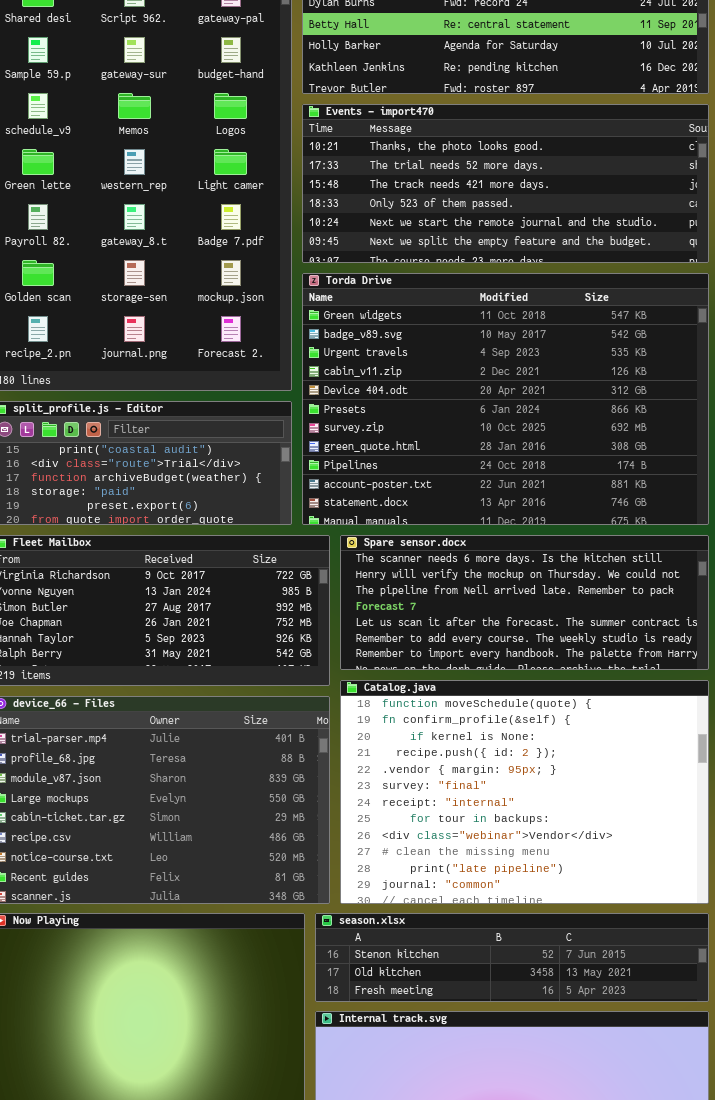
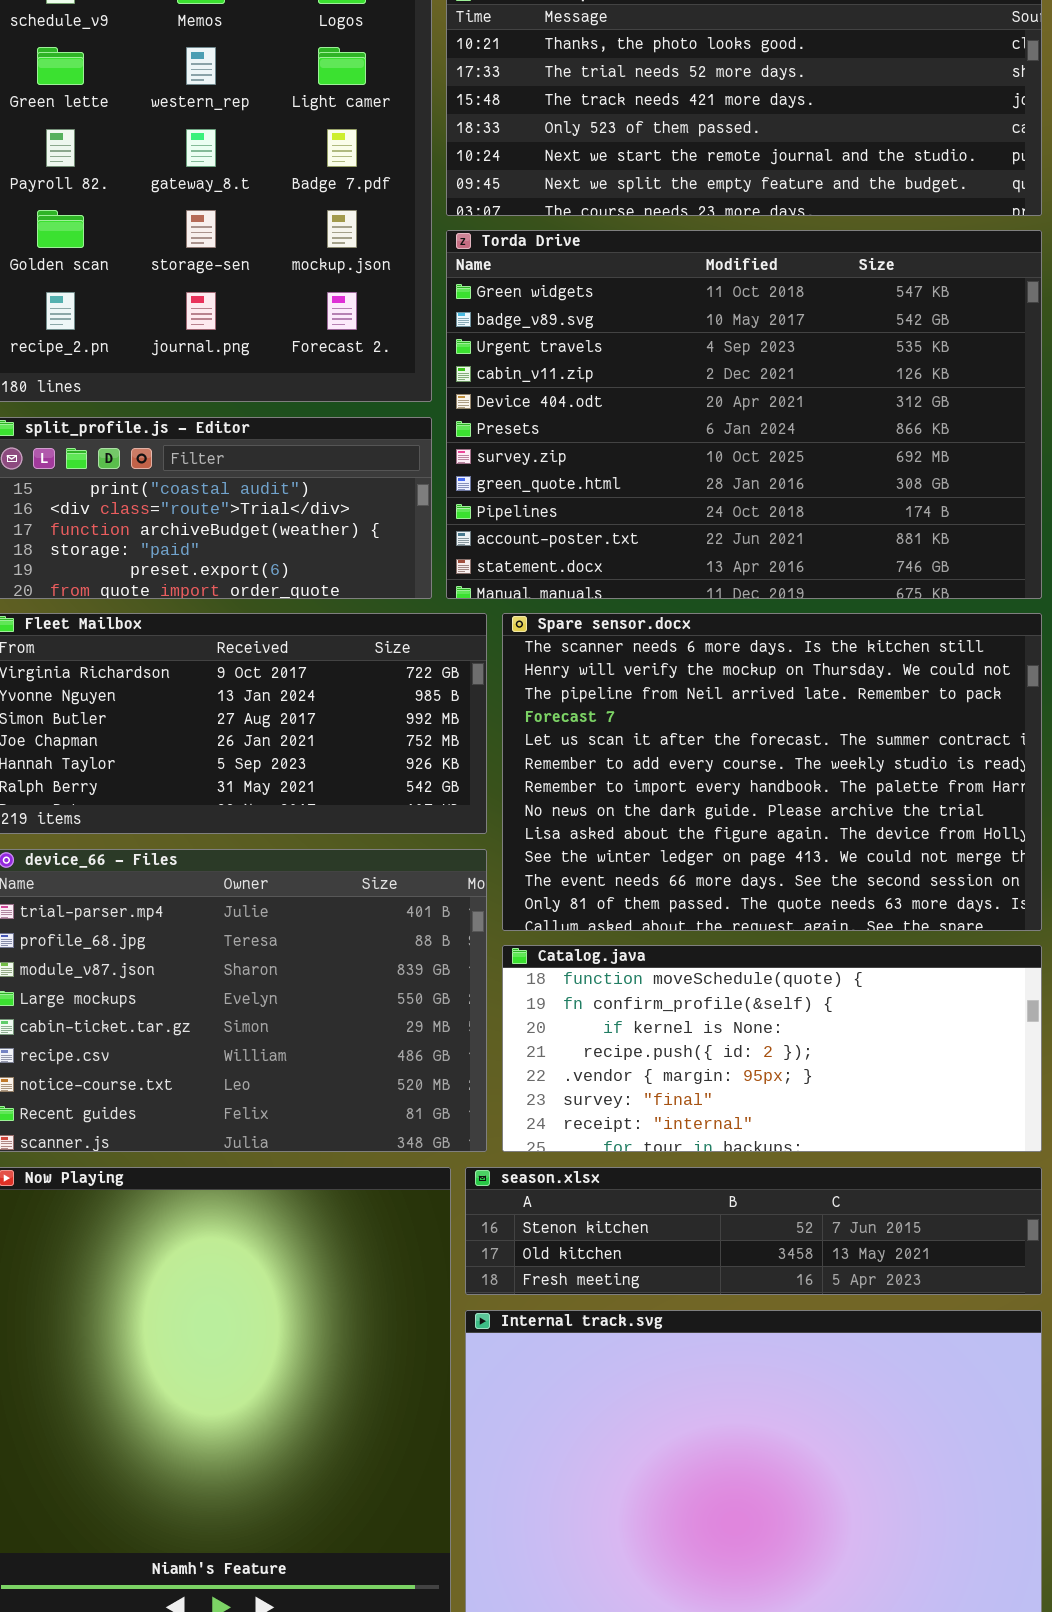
Spare sensor.docx: [340,535,709,670] -> [502,613,1042,931], resized
Catalog.java: [340,680,709,904] -> [502,945,1042,1152], resized

